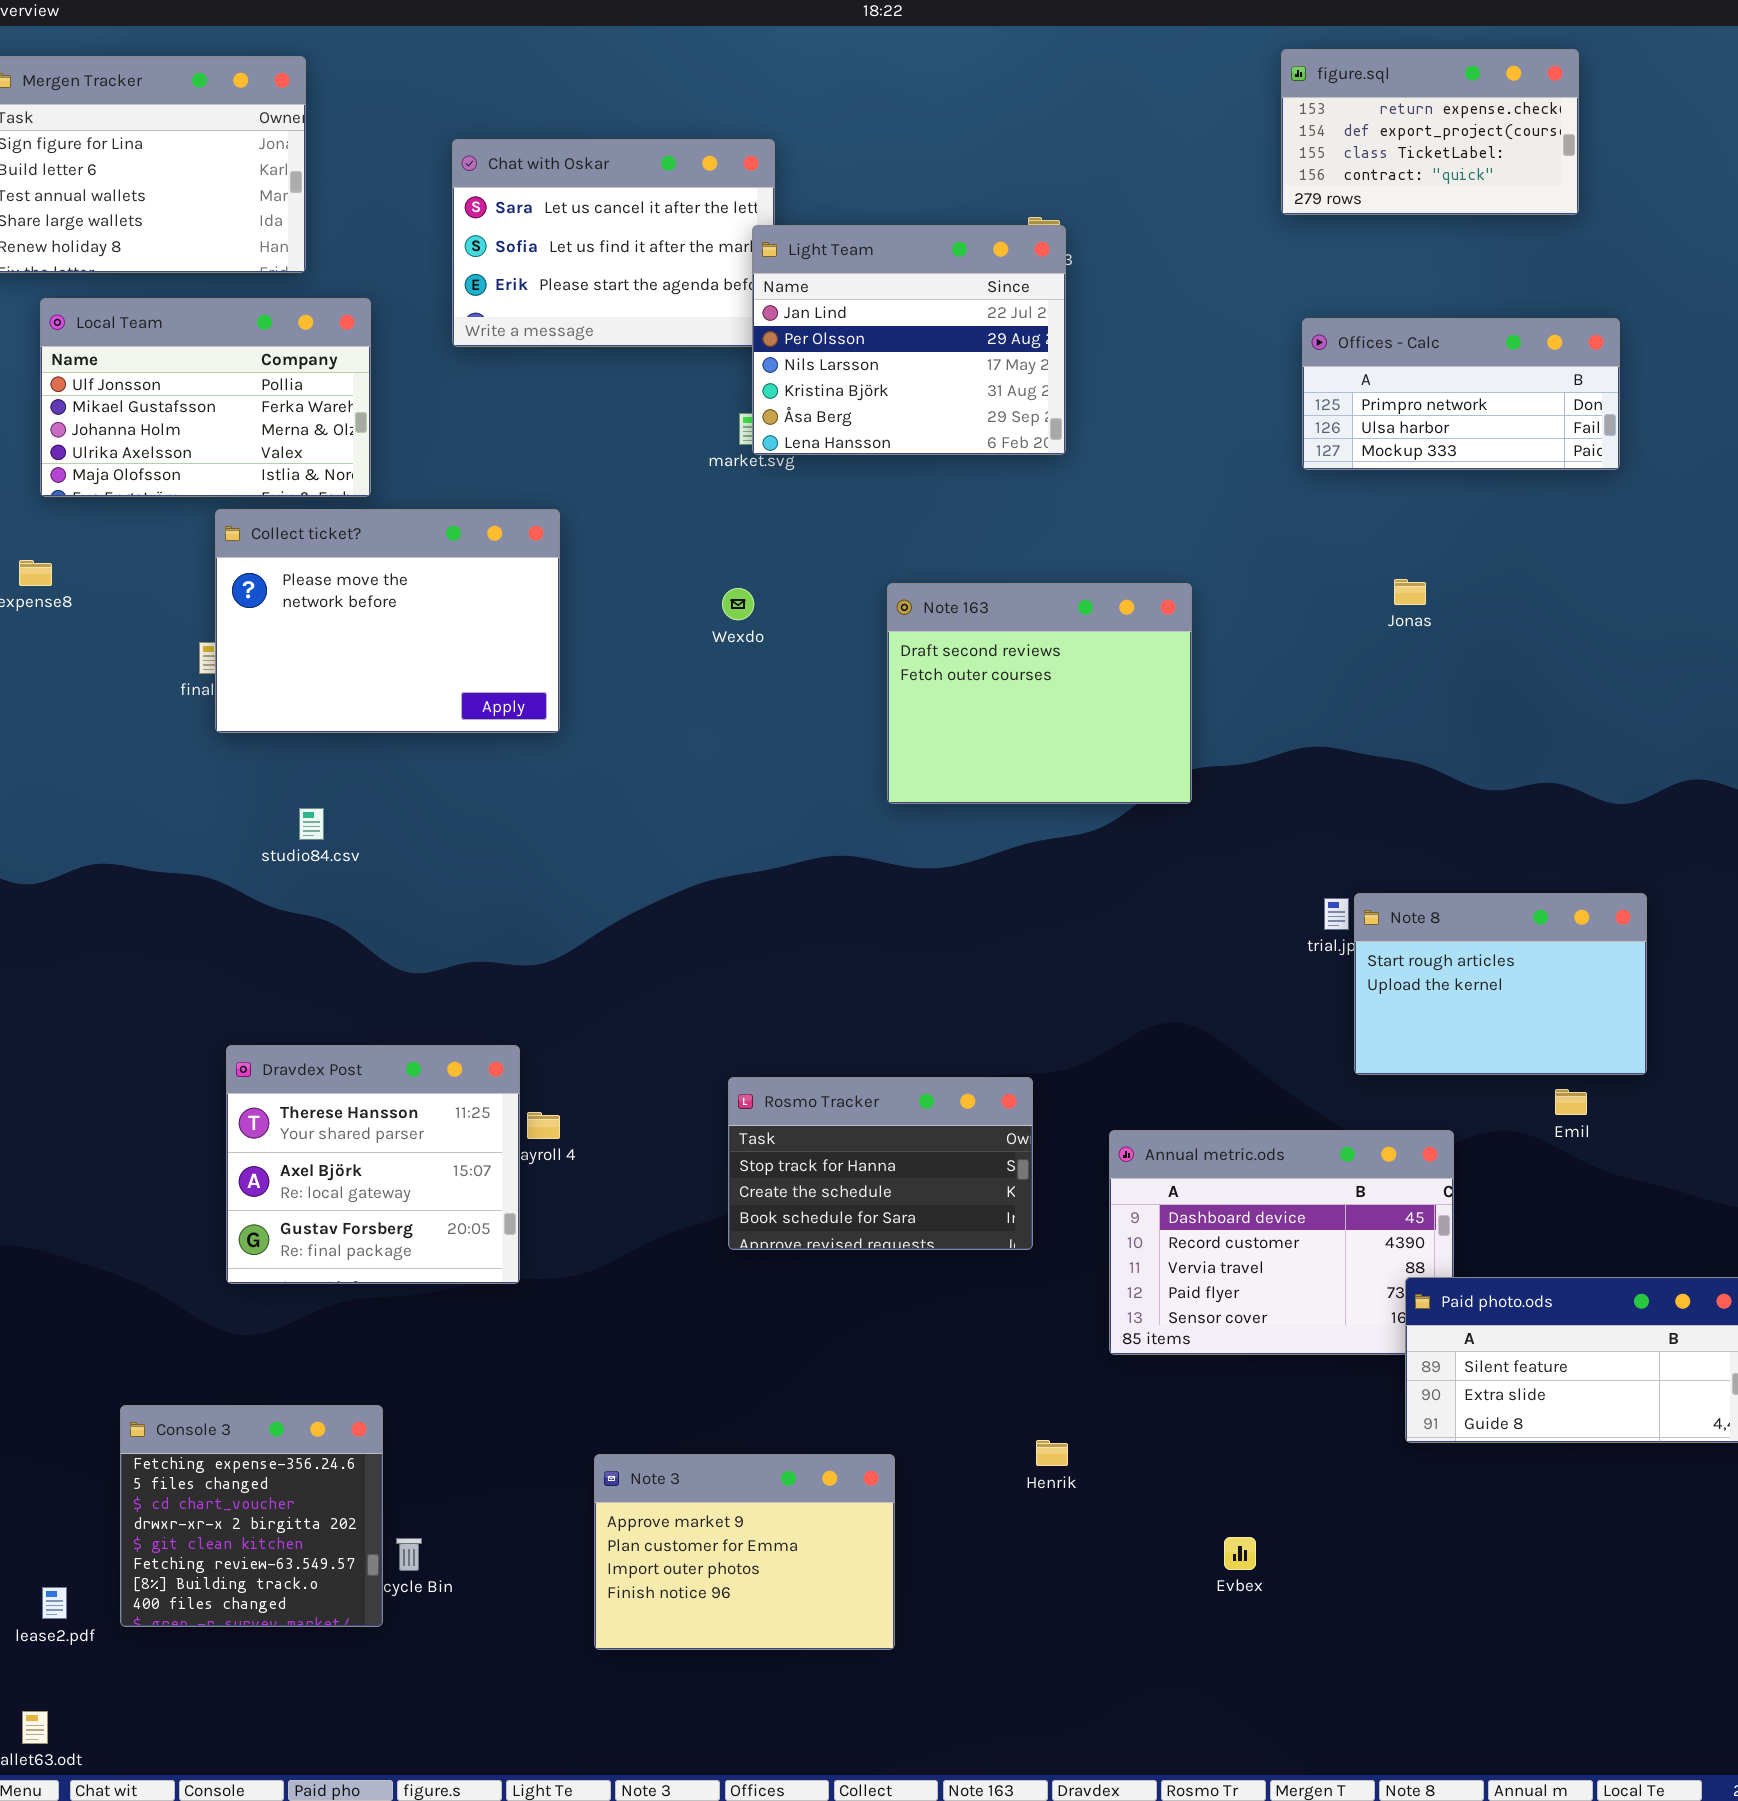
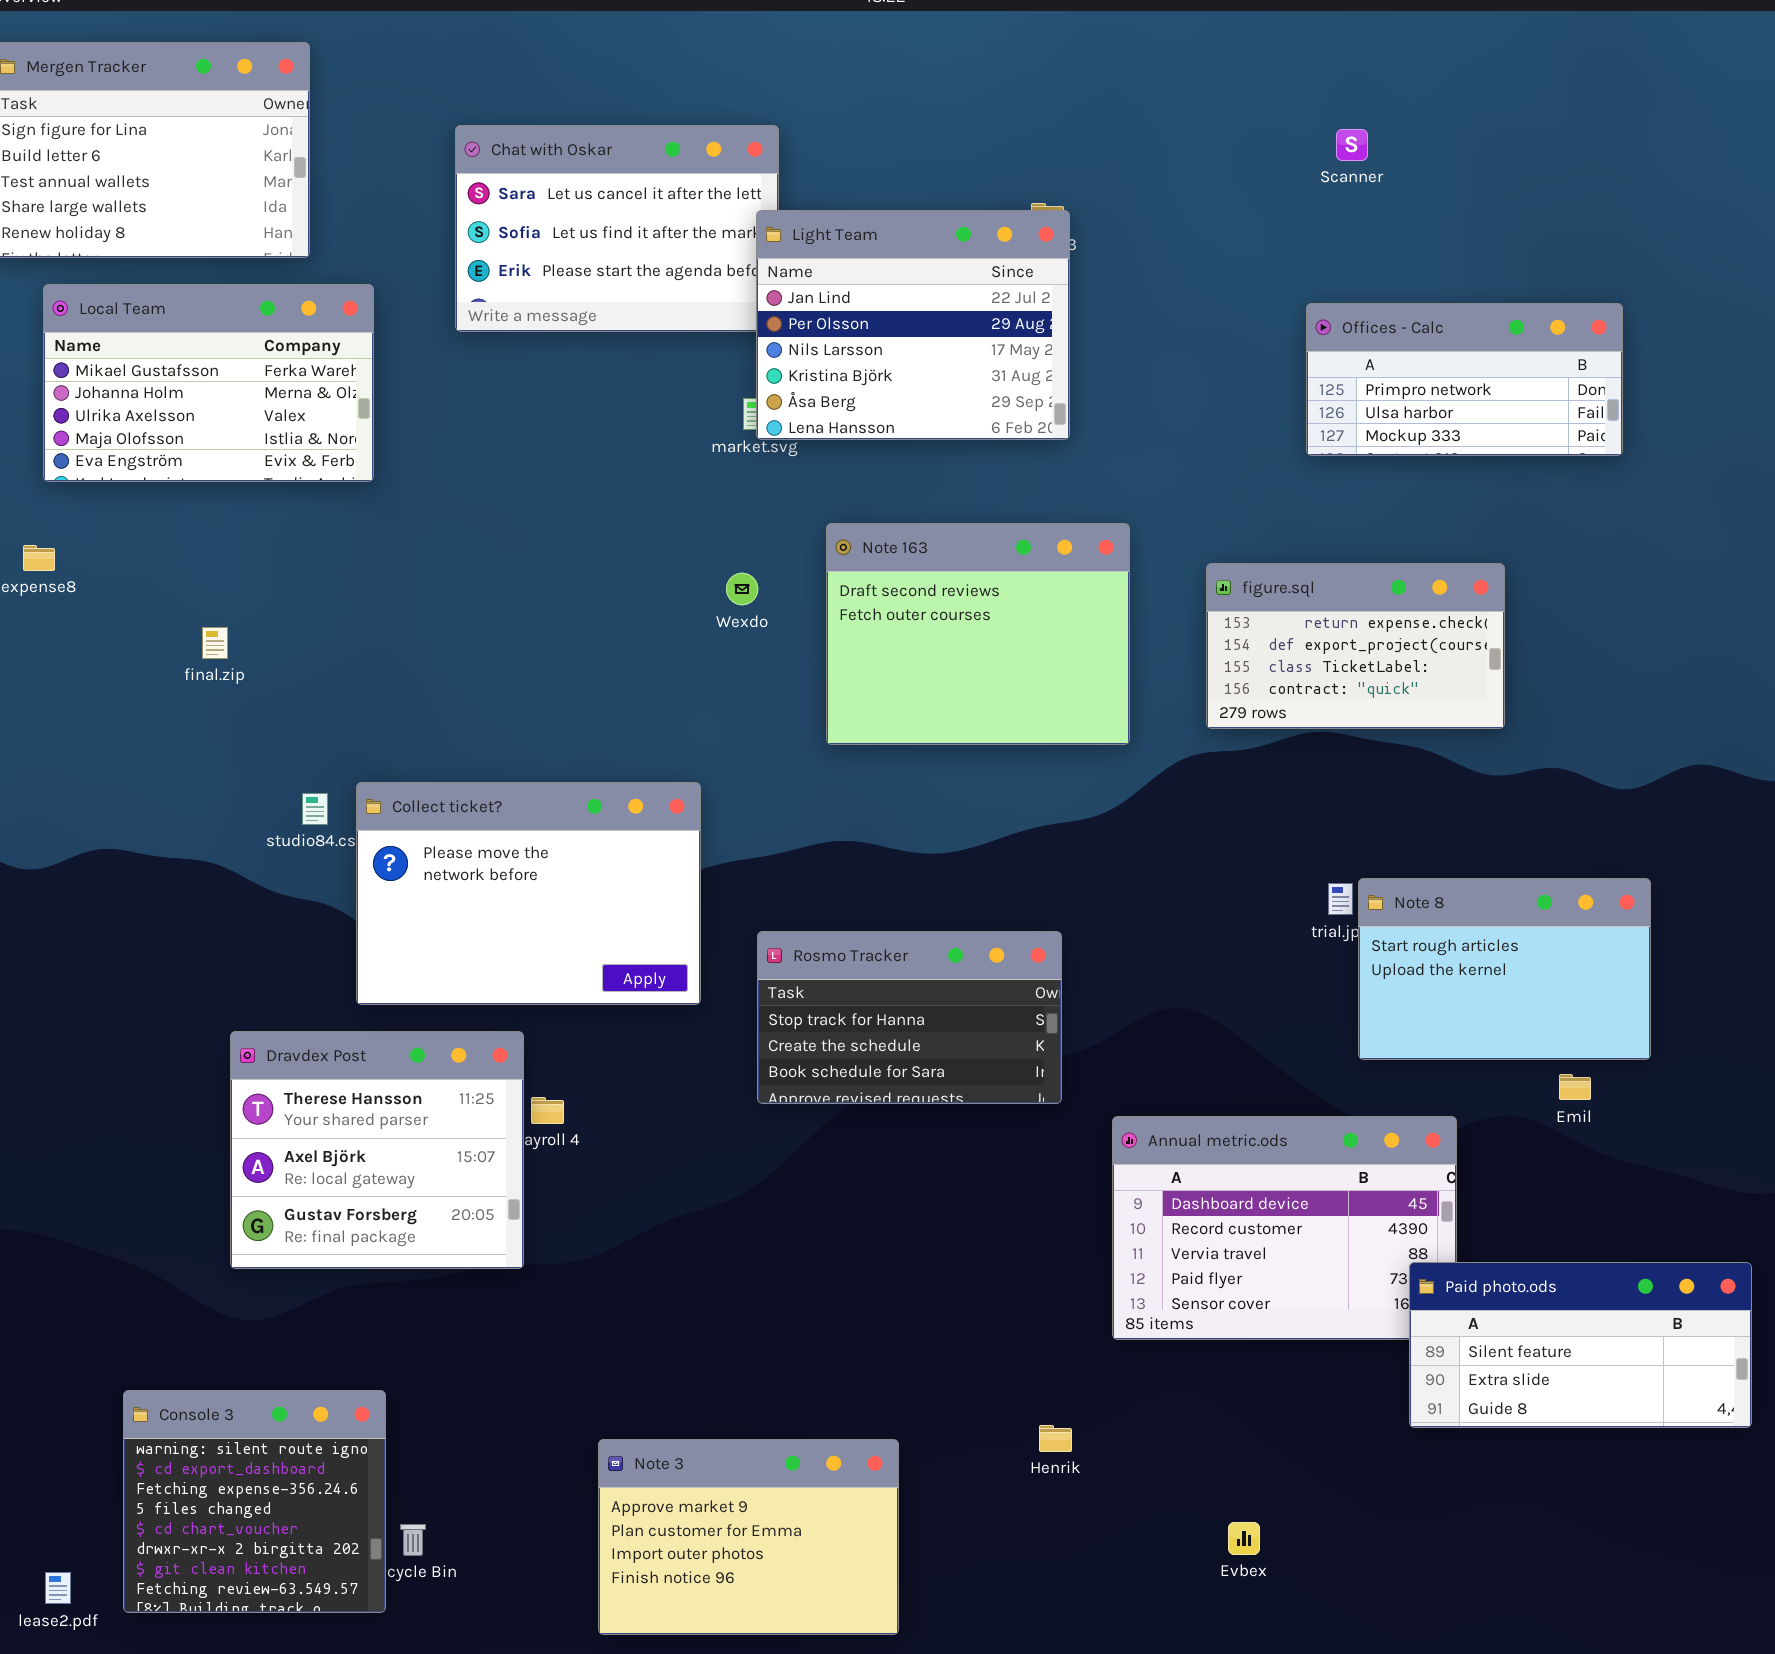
figure.sql: [1281,49,1579,215] -> [1206,563,1505,729], moved
Local Team: [40,298,371,497] -> [43,284,374,482], scrolled down 1 row
Collect ticket?: [215,509,560,733] -> [356,782,701,1005], moved
Note 163: [887,583,1192,804] -> [826,523,1130,745], moved
Rosmo Tracker: [728,1077,1033,1250] -> [757,931,1062,1104], moved
Console 3: [120,1405,383,1627] -> [123,1390,386,1613], scrolled up 2 rows

